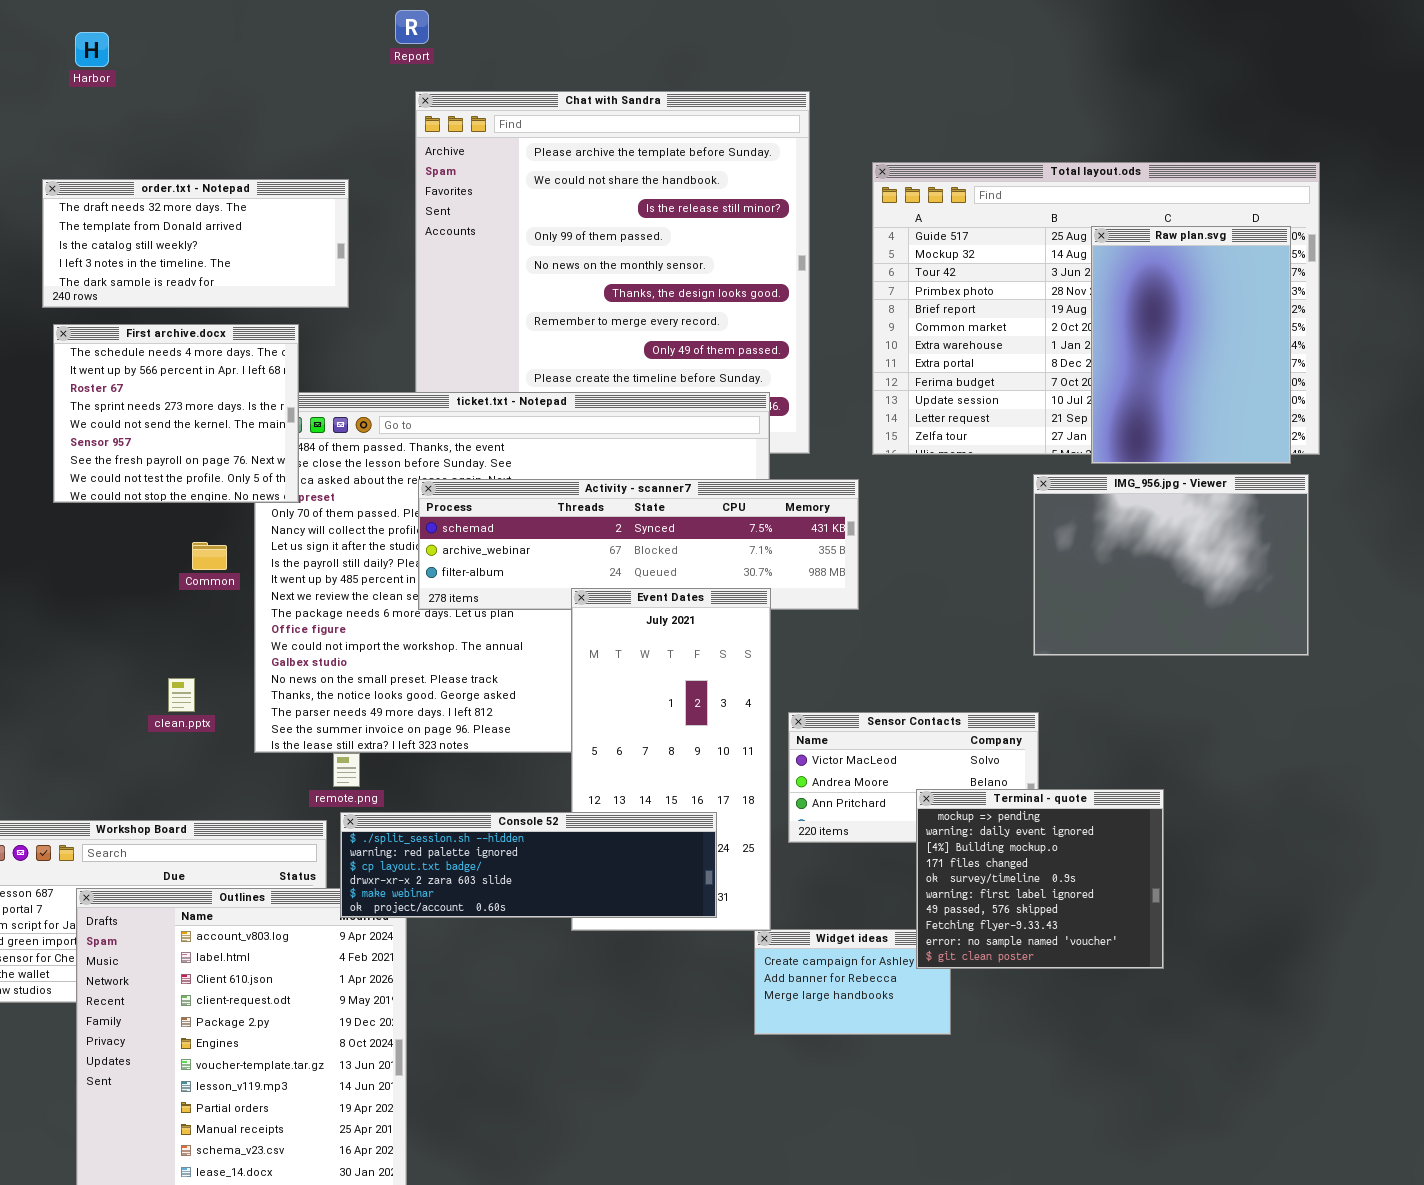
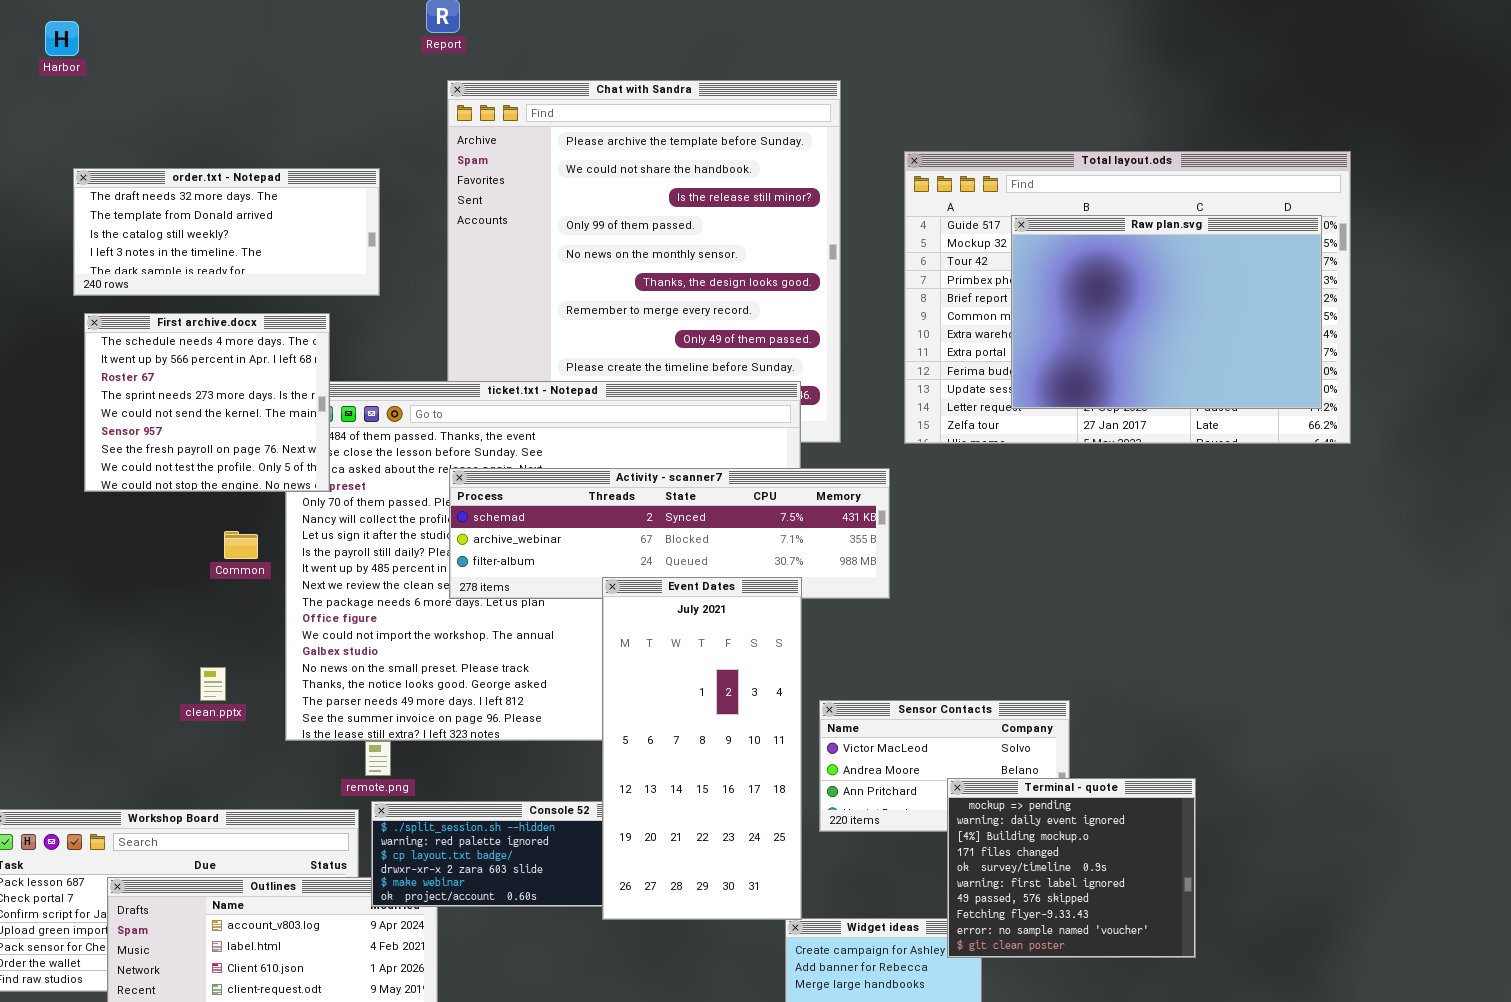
Harbor: [75,32,109,67] -> [45,21,79,56], moved
Raw plan.svg: [1091,226,1291,464] -> [1011,215,1322,409], resized
IMG_956.jpg - Viewer: [1033,474,1309,656] -> none, closed
Event Dates: [571,588,771,931] -> [602,577,802,920], raised

